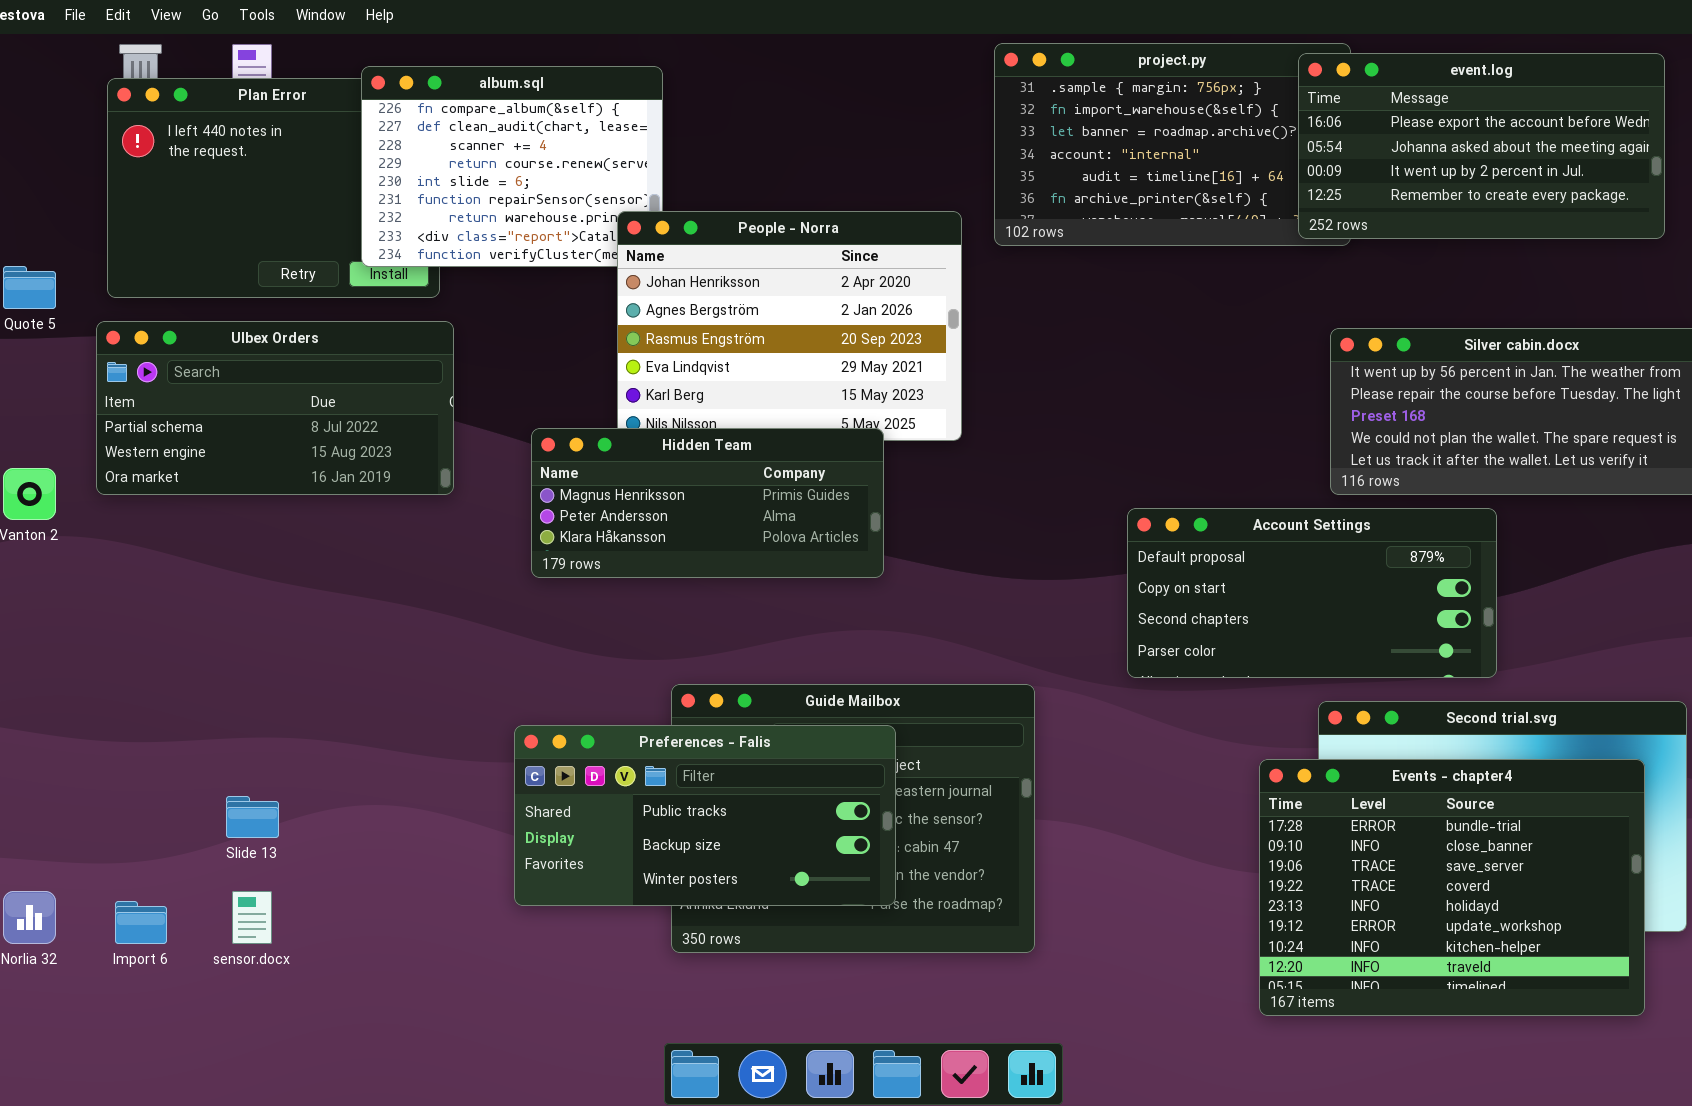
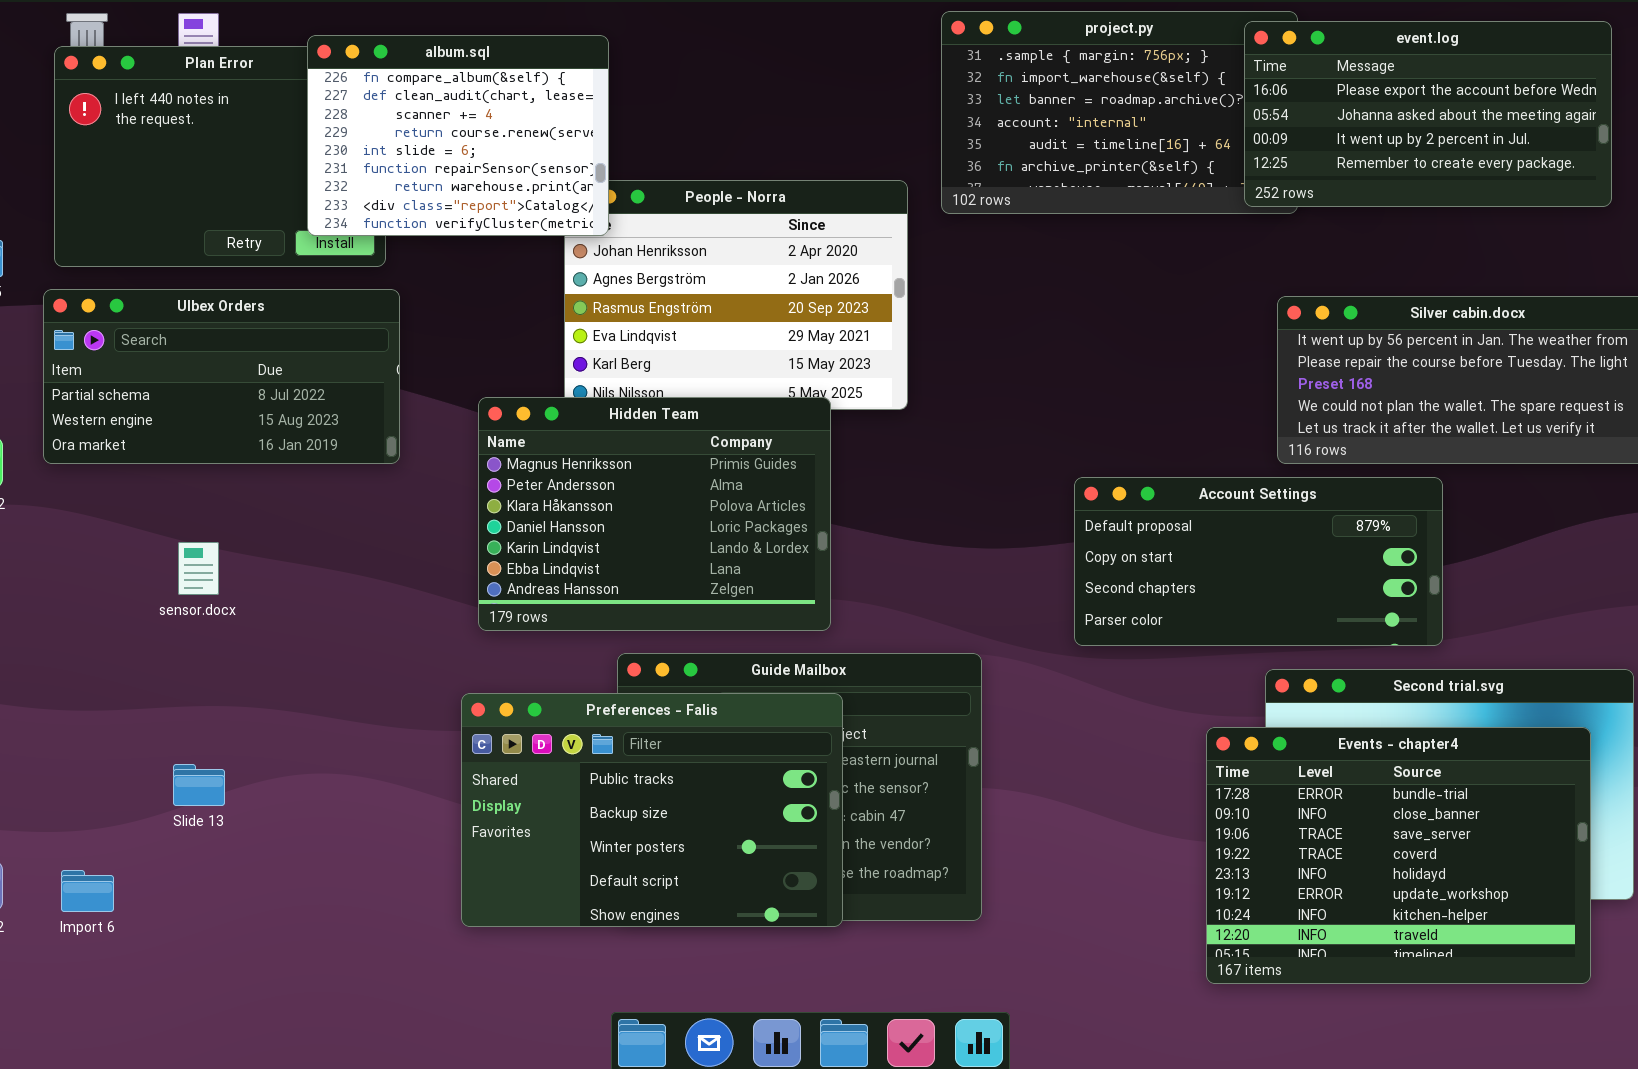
album.sql: [361,66,663,267] -> [307,35,609,236], raised
Hidden Team: [531,428,884,578] -> [478,397,831,631], resized
Preferences - Falis: [514,725,896,906] -> [461,693,843,927], resized
sensor.docx: [232,891,272,944] -> [178,542,219,595], moved

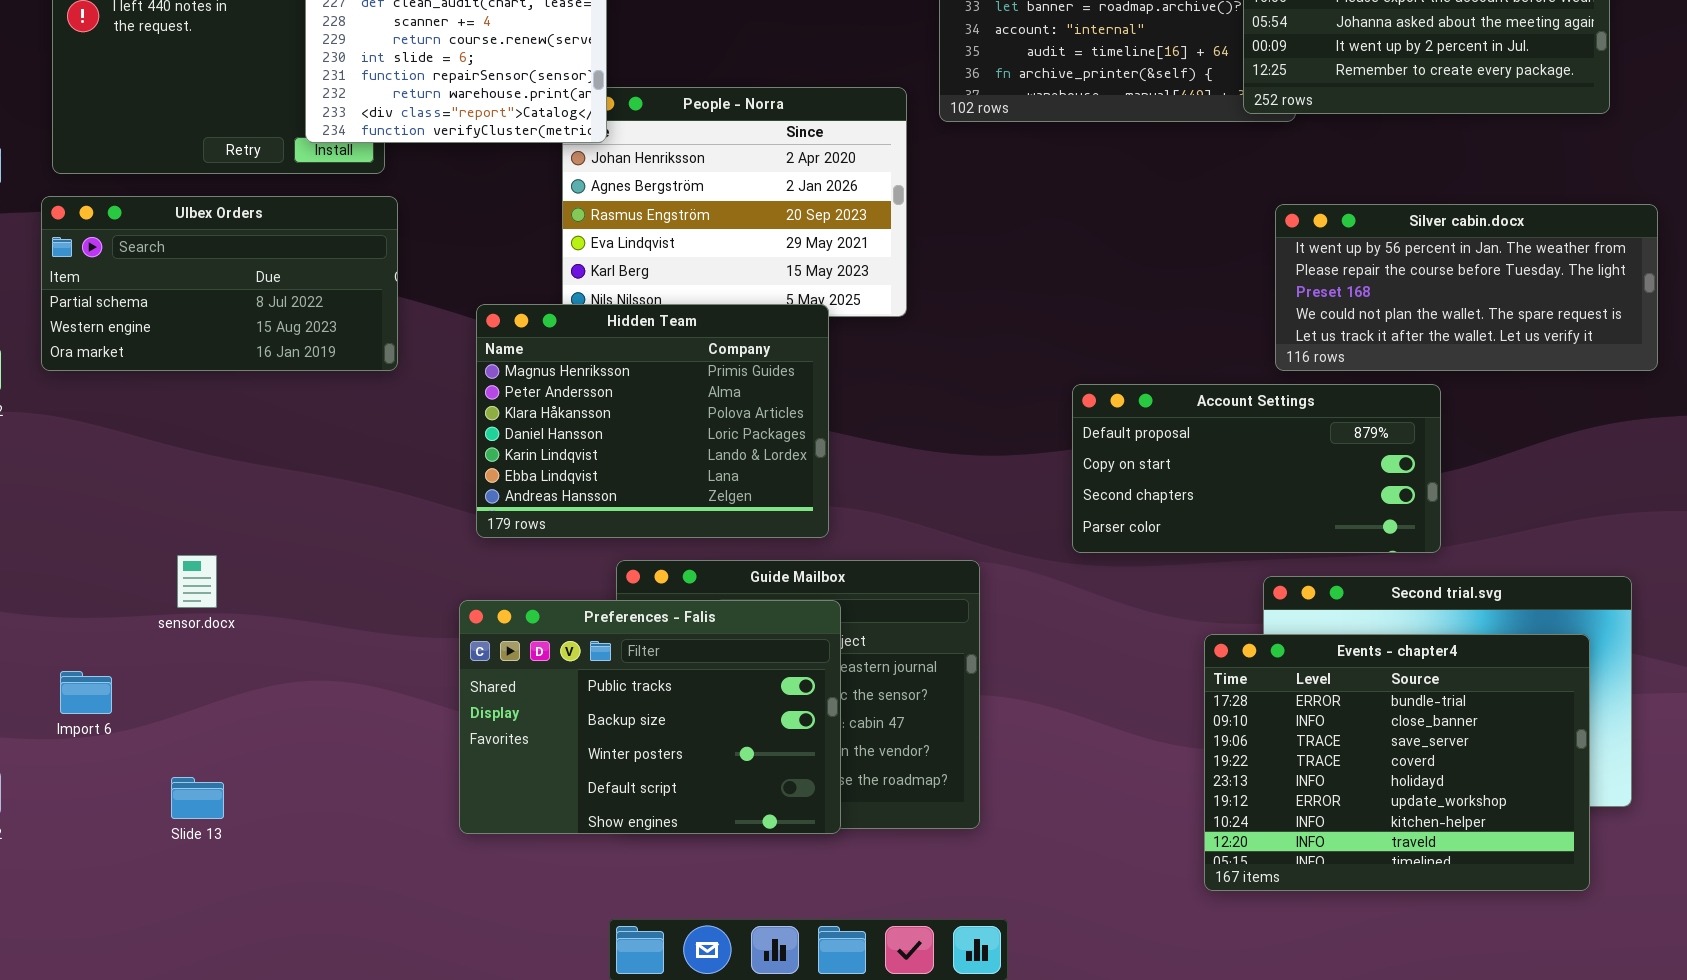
sensor.docx: [178,542,219,595] -> [177,555,217,608], moved
Slide 13: [173,764,225,806] -> [171,777,224,819], moved
Import 6: [61,870,114,912] -> [60,671,112,714], moved

